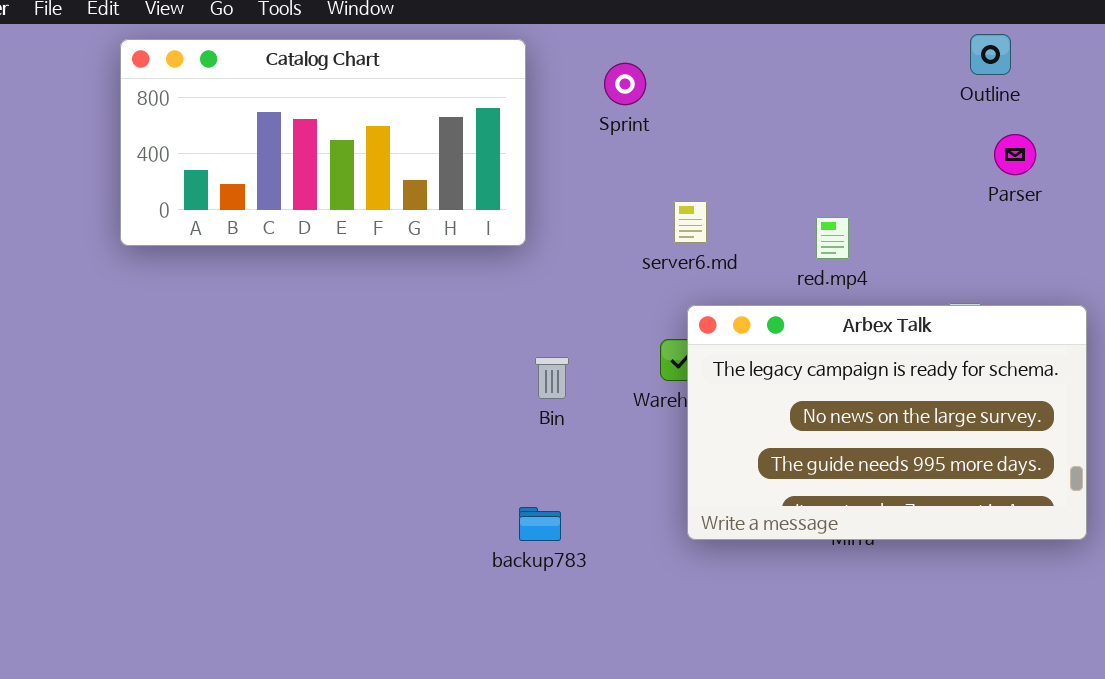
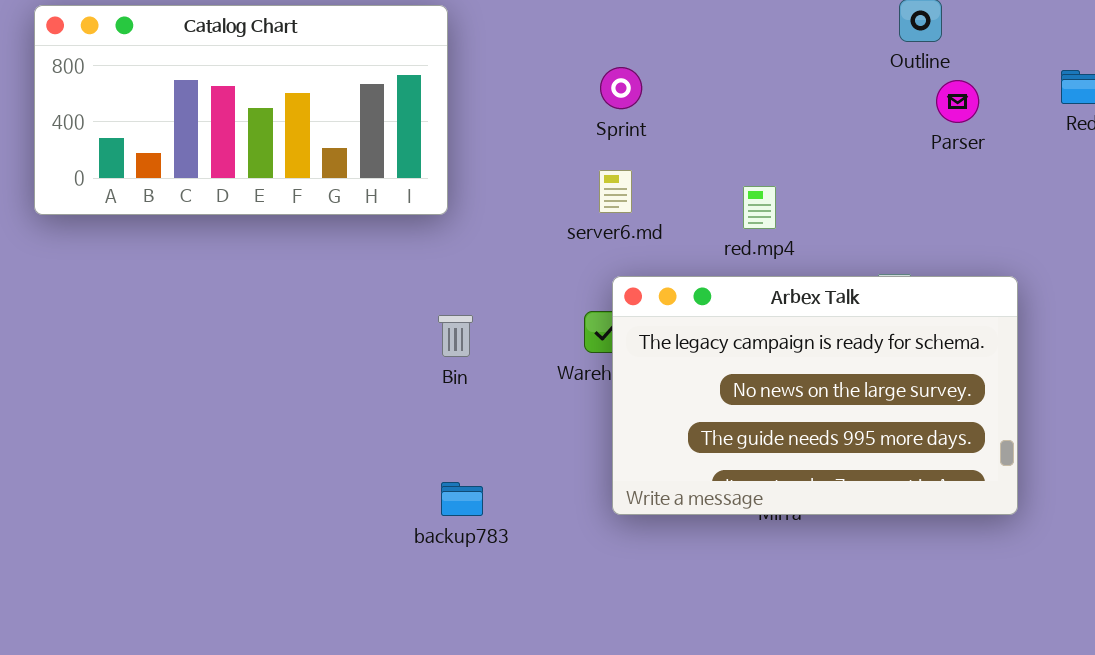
Sprint: [604,63,646,105] -> [600,67,642,109], moved
Parser: [994,134,1036,175] -> [936,80,979,123], moved
Bin: [535,357,569,399] -> [438,315,473,357], moved

